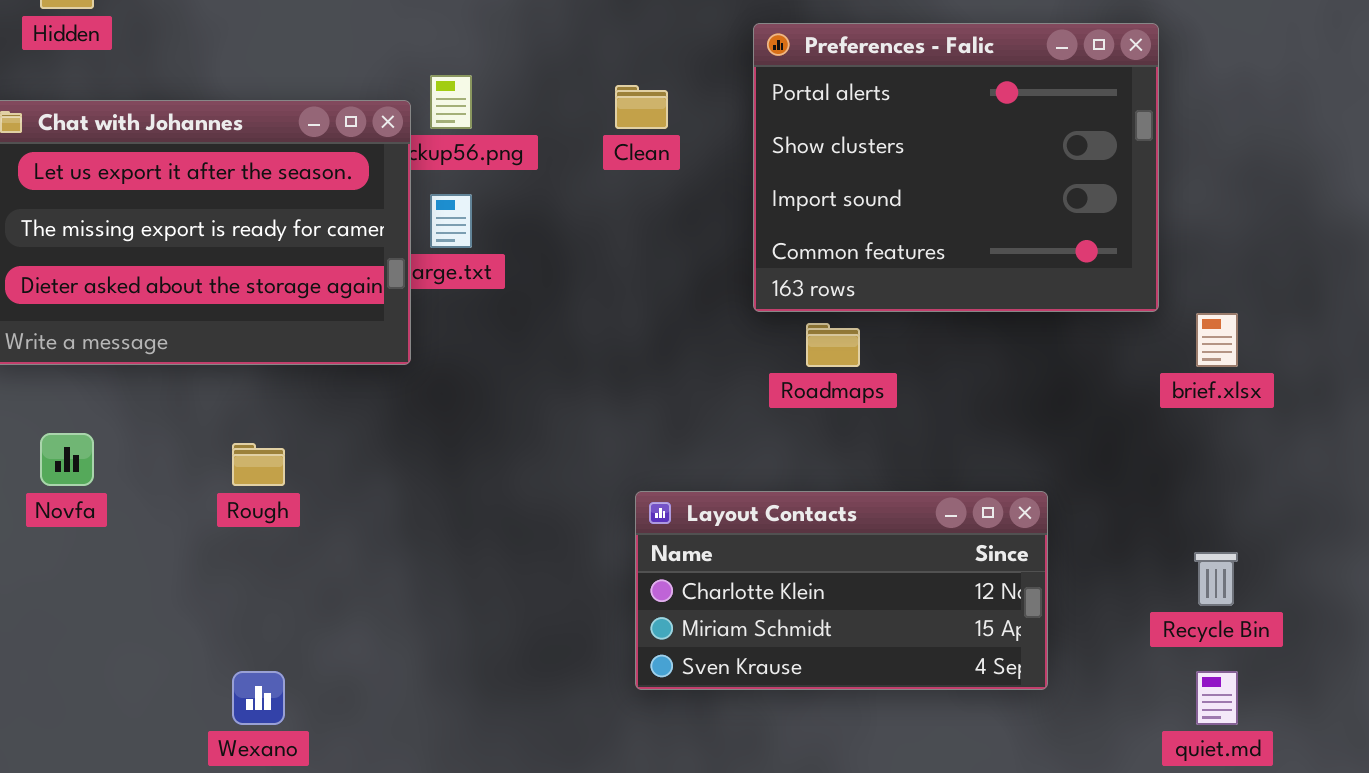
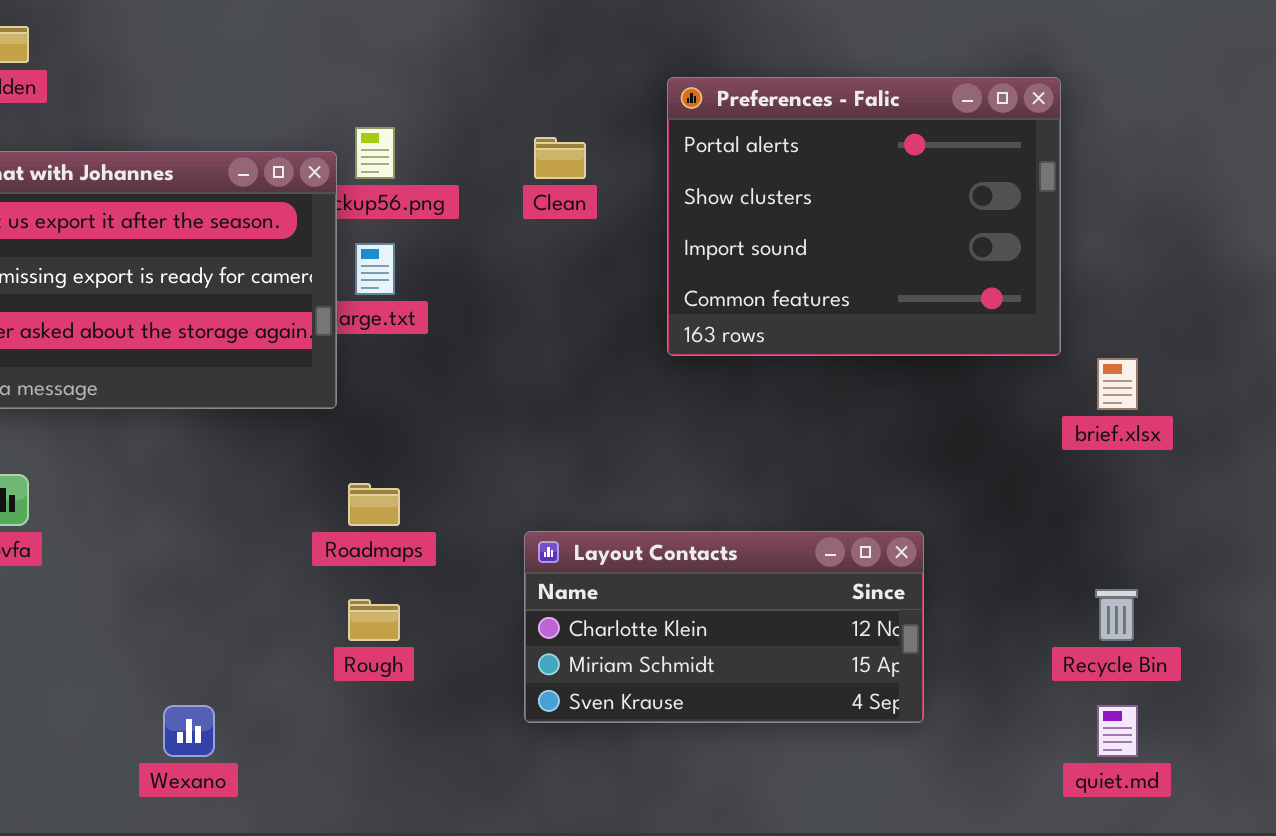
Roadmaps: [806,323,860,367] -> [348,483,400,526], moved
Rough: [232,443,285,486] -> [348,599,400,641], moved
Layout Contacts: [635,491,1048,690] -> [524,531,924,723], moved

